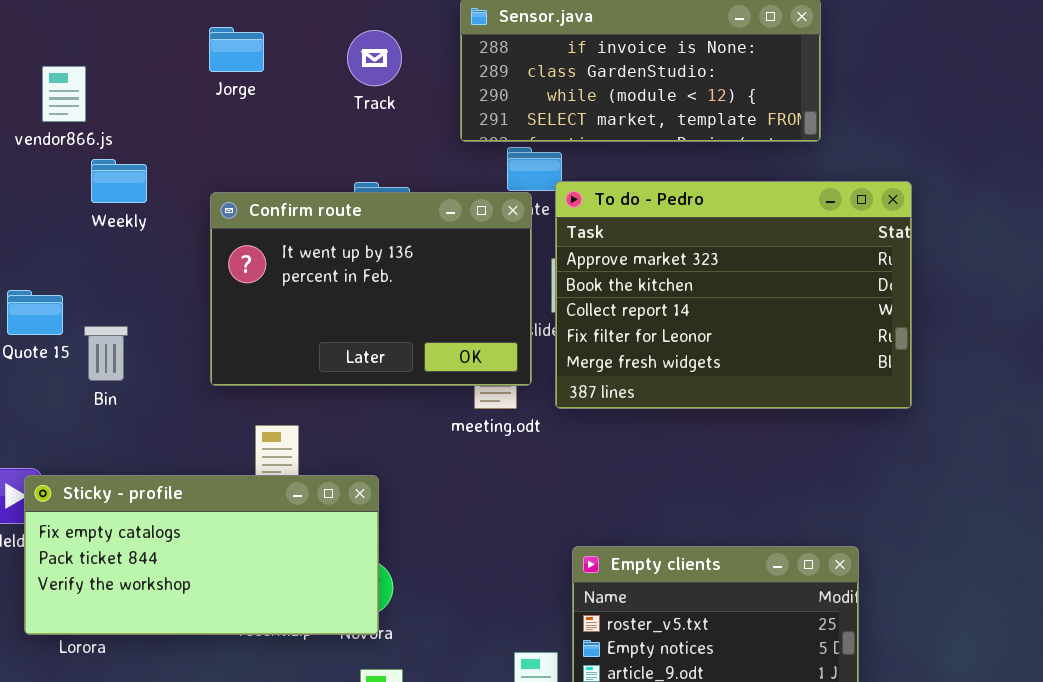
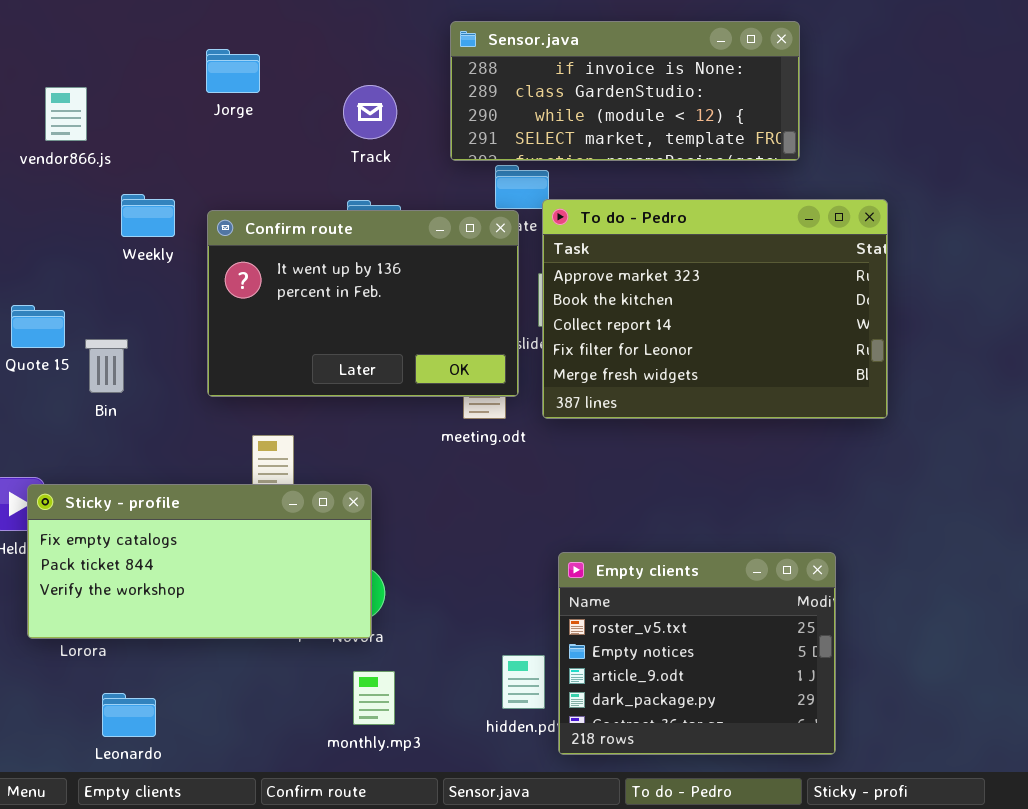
Track: [347,30,402,86] -> [343,85,397,139], moved
Weekly: [91,159,147,203] -> [121,194,175,237], moved

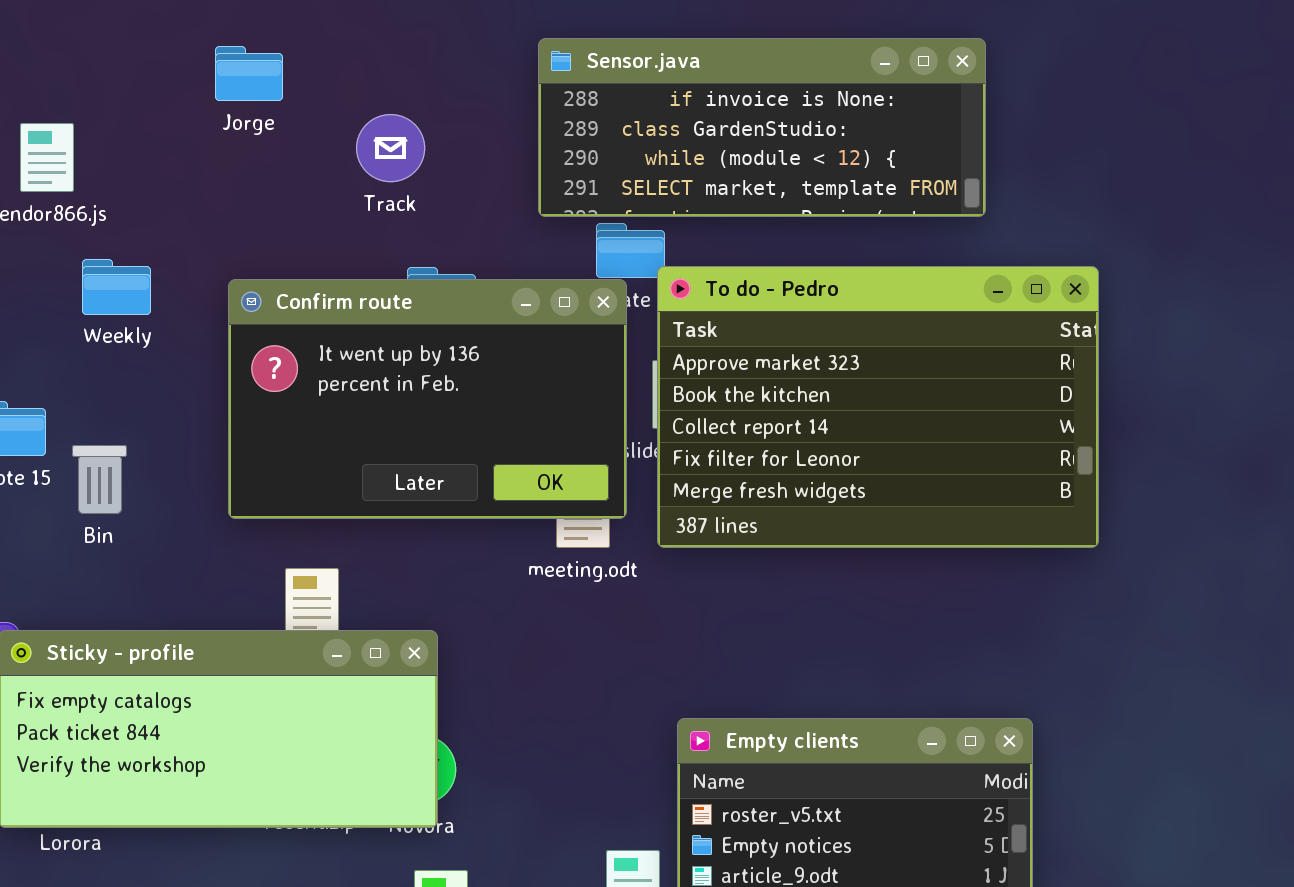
Jorge: [206,49,260,93] -> [215,46,283,101], moved
Track: [343,85,397,139] -> [356,114,425,182], moved
Weekly: [121,194,175,237] -> [82,259,151,315], moved

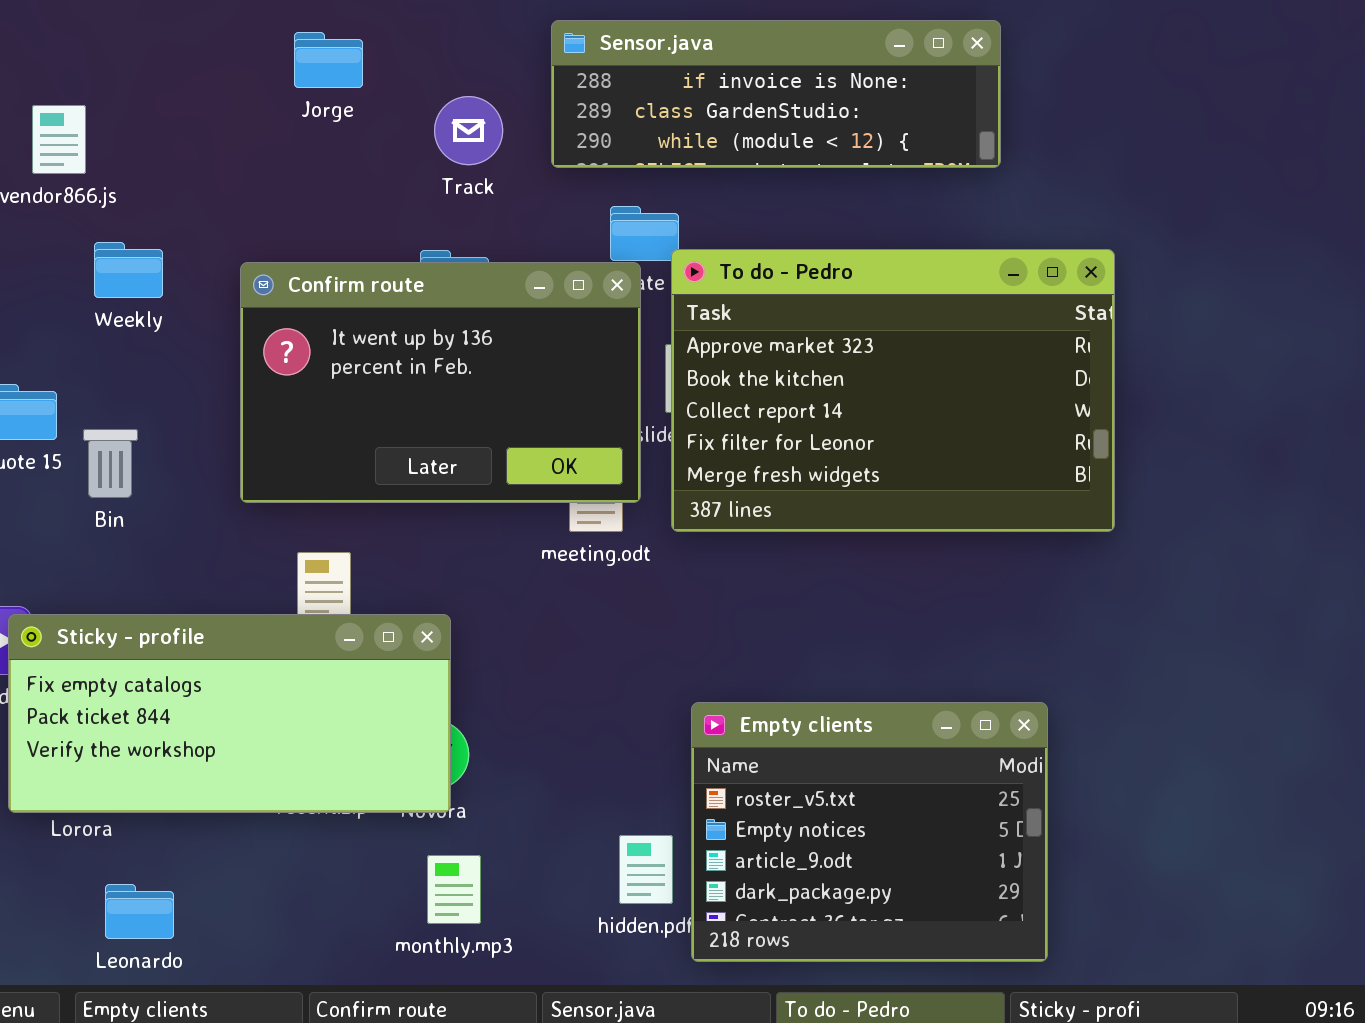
Sensor.java: [538,38,986,217] -> [551,20,1001,168], resized
Jorge: [215,46,283,101] -> [294,32,363,88], moved
Track: [356,114,425,182] -> [434,96,503,165], moved

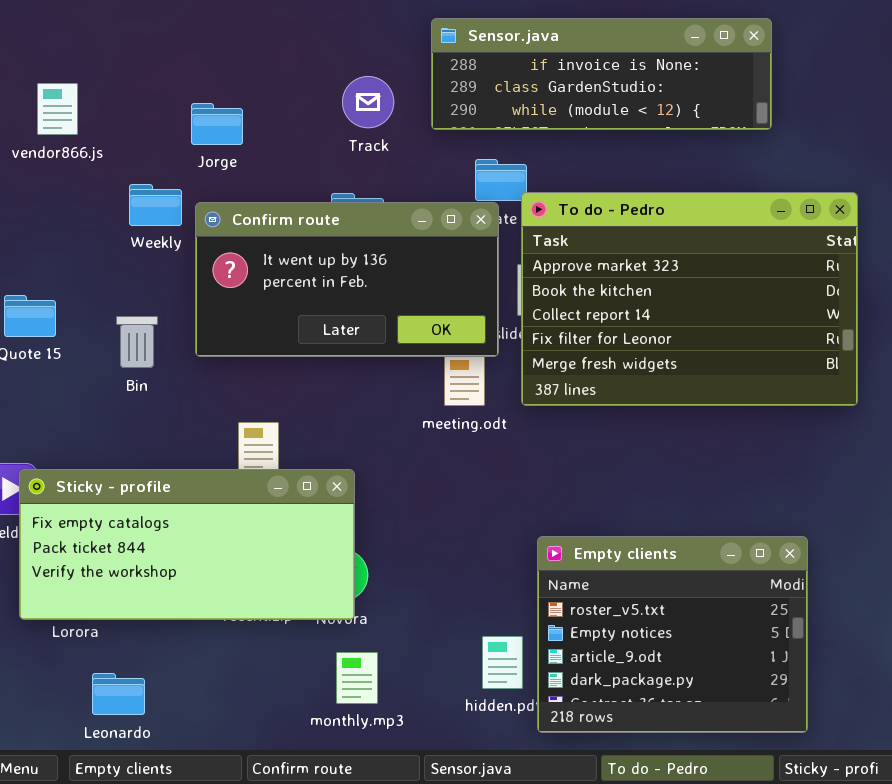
Jorge: [294,32,363,88] -> [191,103,243,145], moved
Weekly: [94,242,163,298] -> [129,184,182,226], moved
Confirm route: [240,262,641,503] -> [195,202,499,357], resized
Bin: [83,429,138,498] -> [116,316,158,368], moved

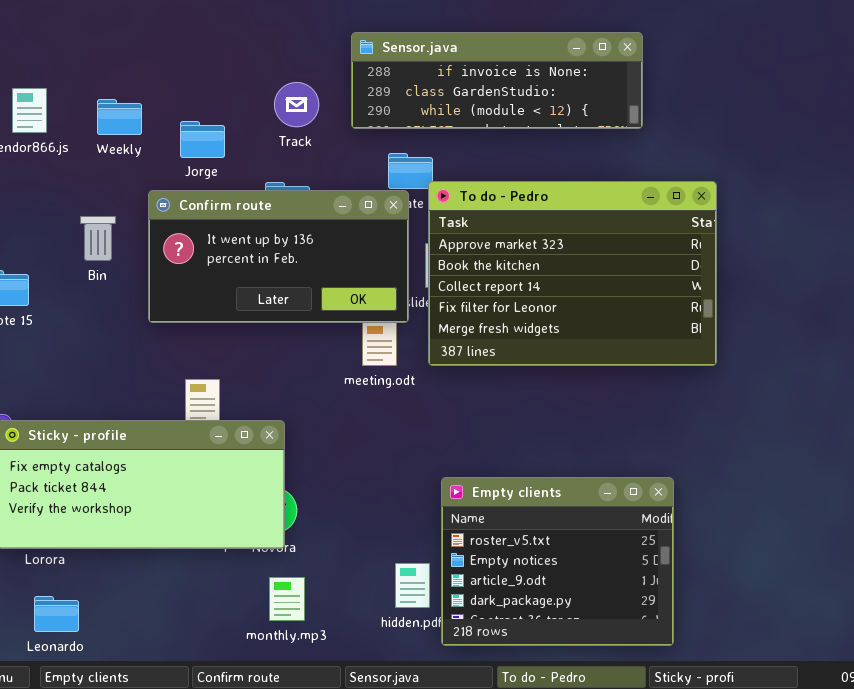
Jorge: [191,103,243,145] -> [180,121,225,158], moved
Weekly: [129,184,182,226] -> [97,99,142,135], moved
Bin: [116,316,158,368] -> [80,216,116,261], moved
Leonardo: [92,673,145,715] -> [34,596,79,632], moved

